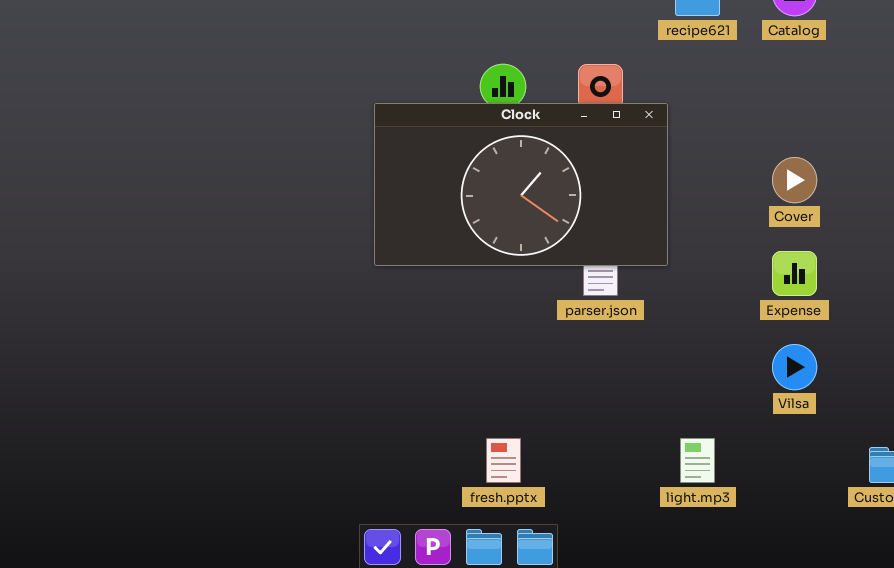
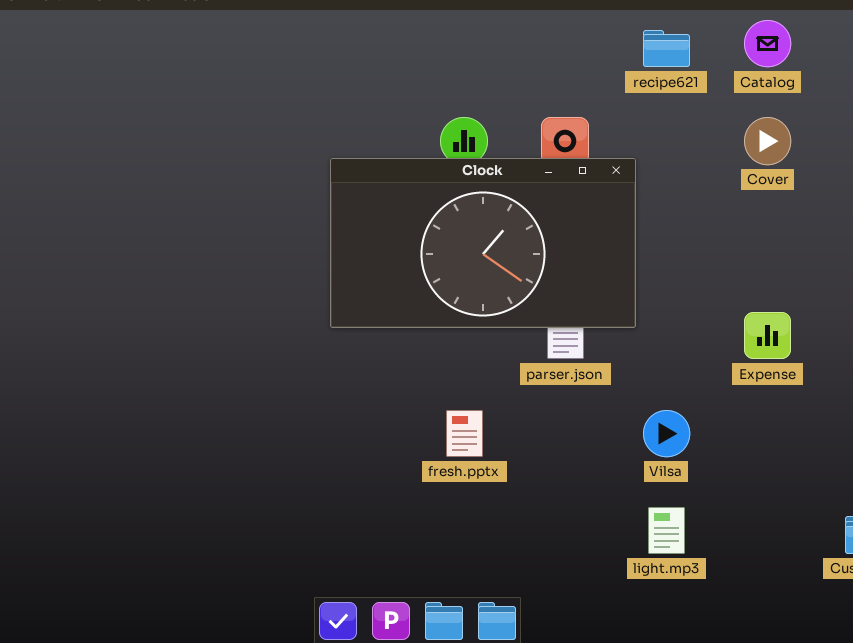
Cover: [772,157,817,203] -> [744,117,791,165], moved
Vilsa: [772,344,817,390] -> [643,410,690,457], moved
fresh.pptx: [486,438,521,483] -> [446,410,483,457], moved

